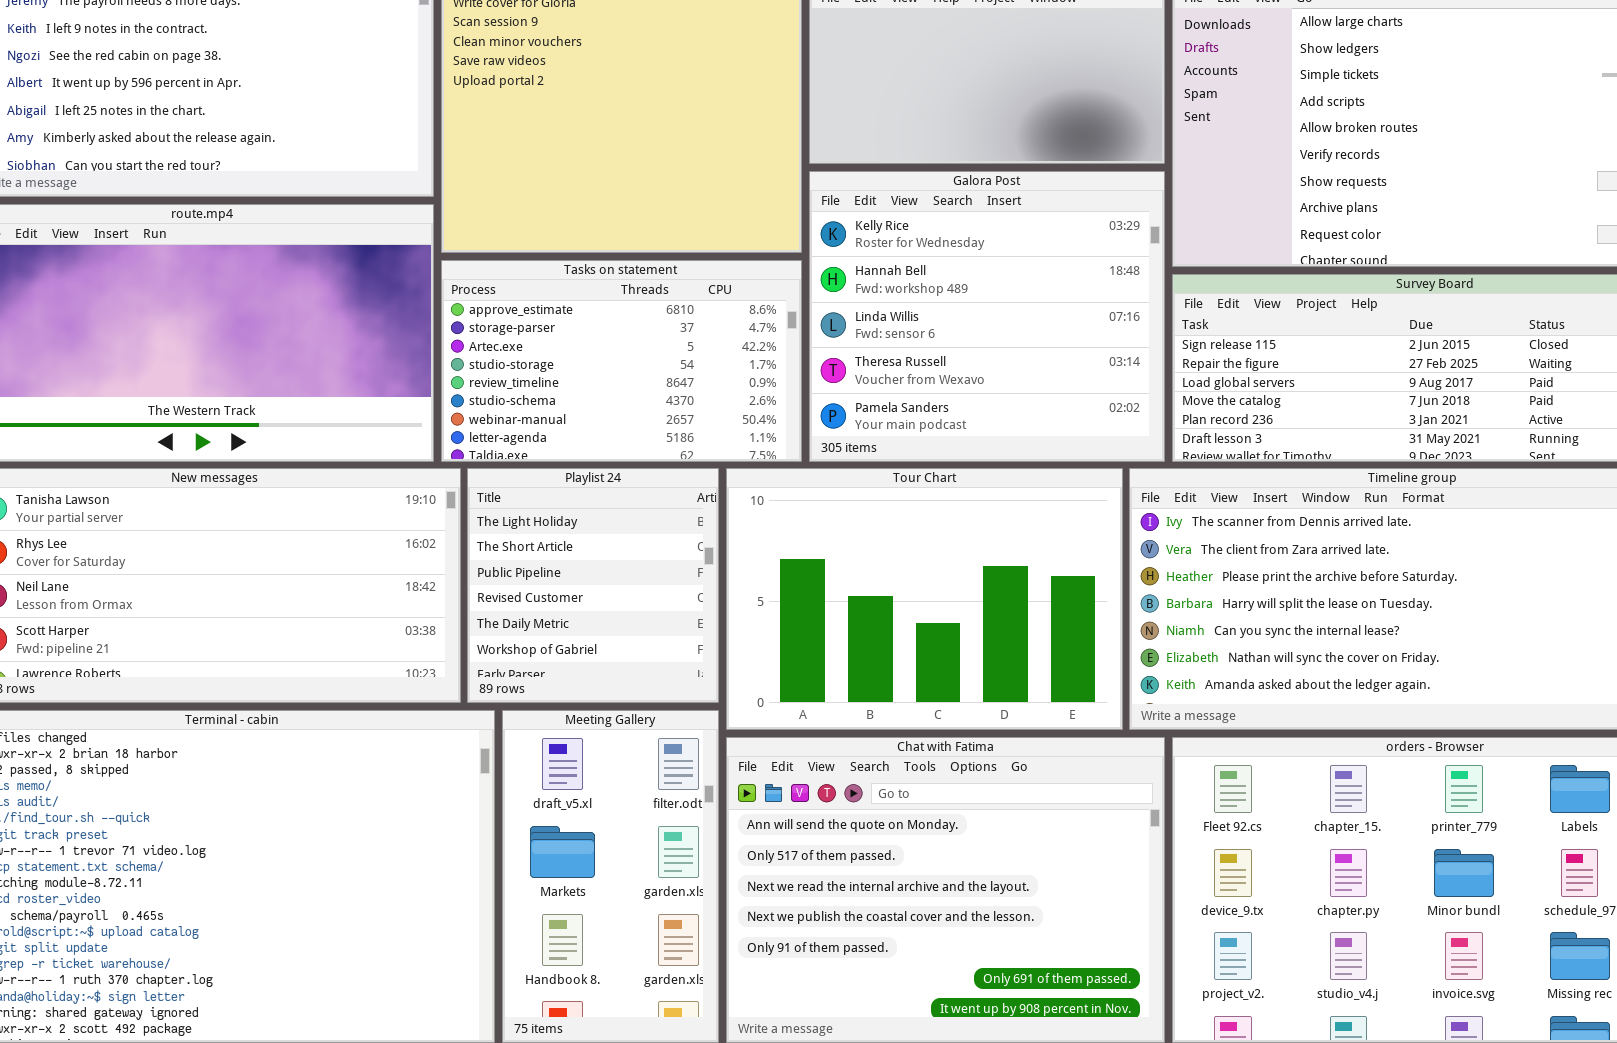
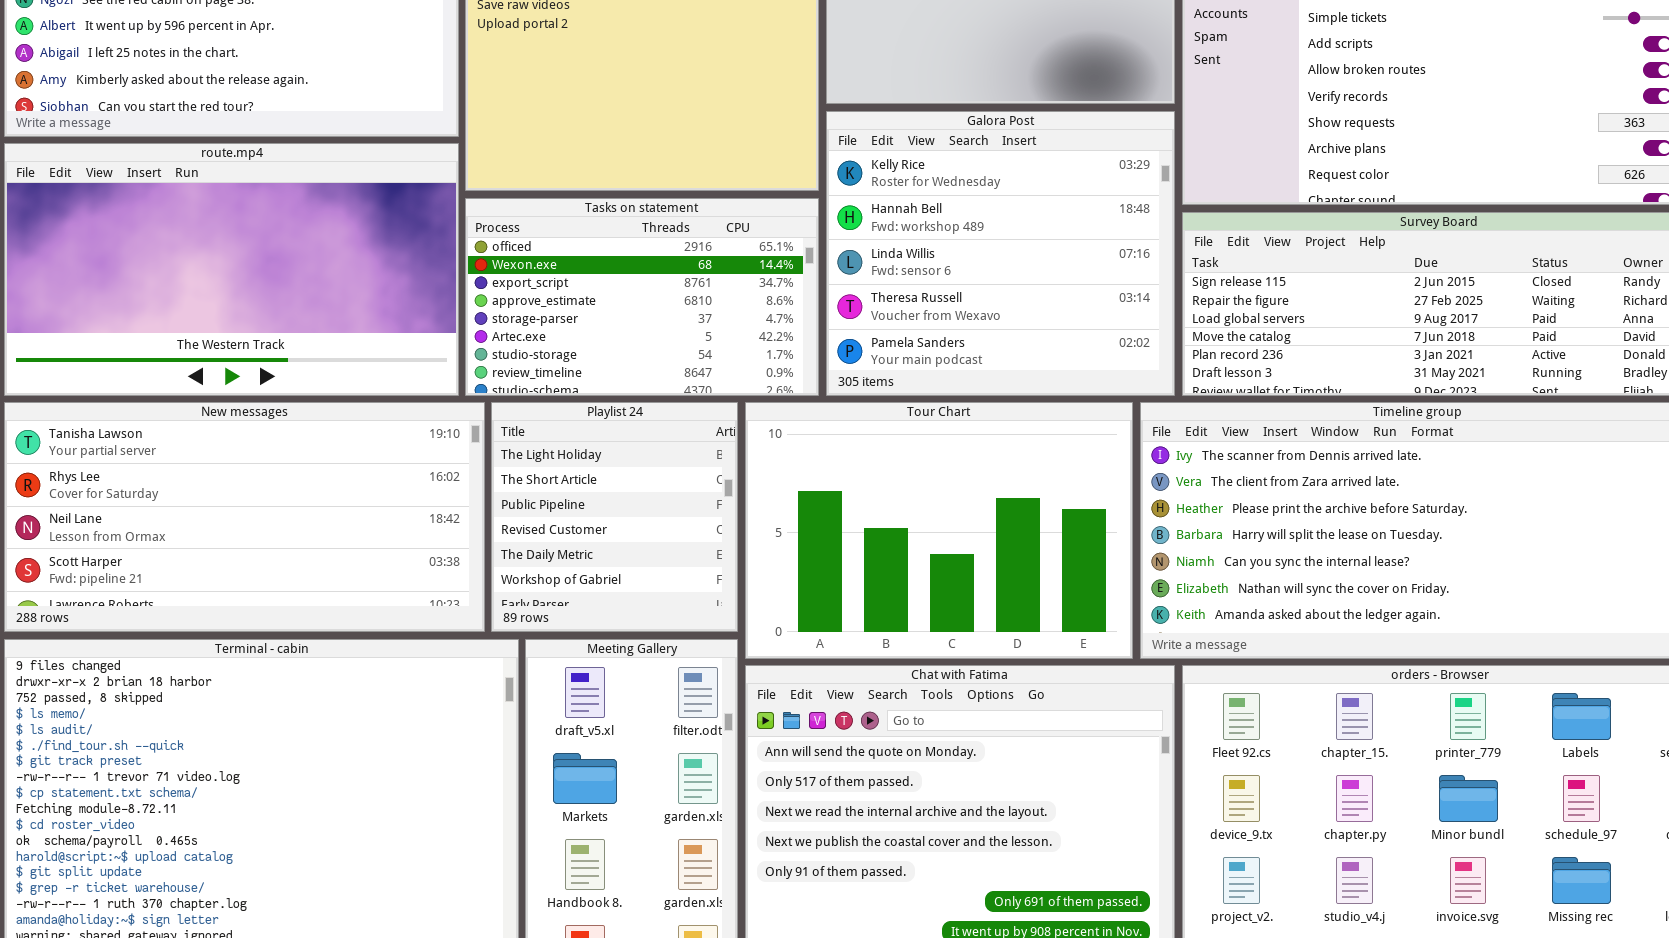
Tasks on statement: [441,260,802,462] -> [465,198,819,396], scrolled up 3 rows

